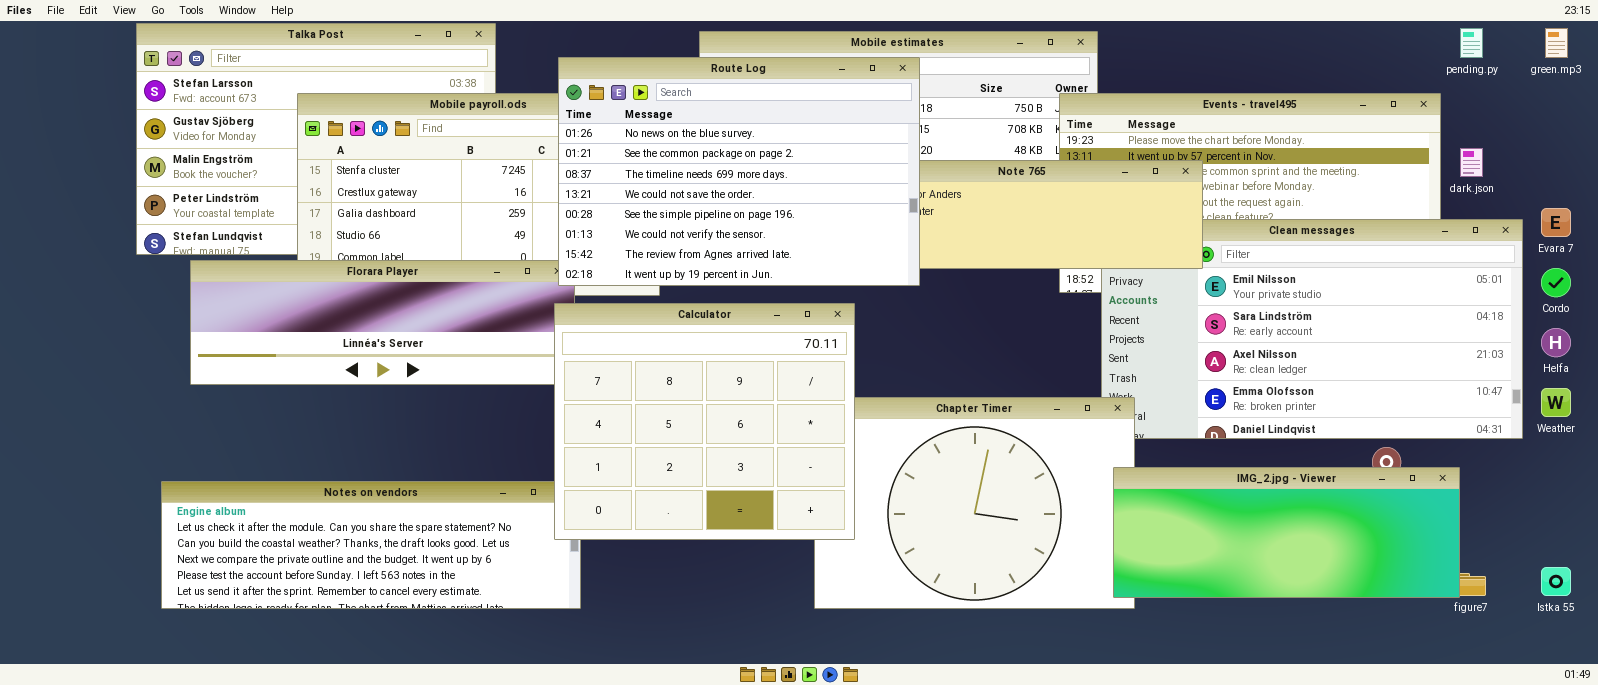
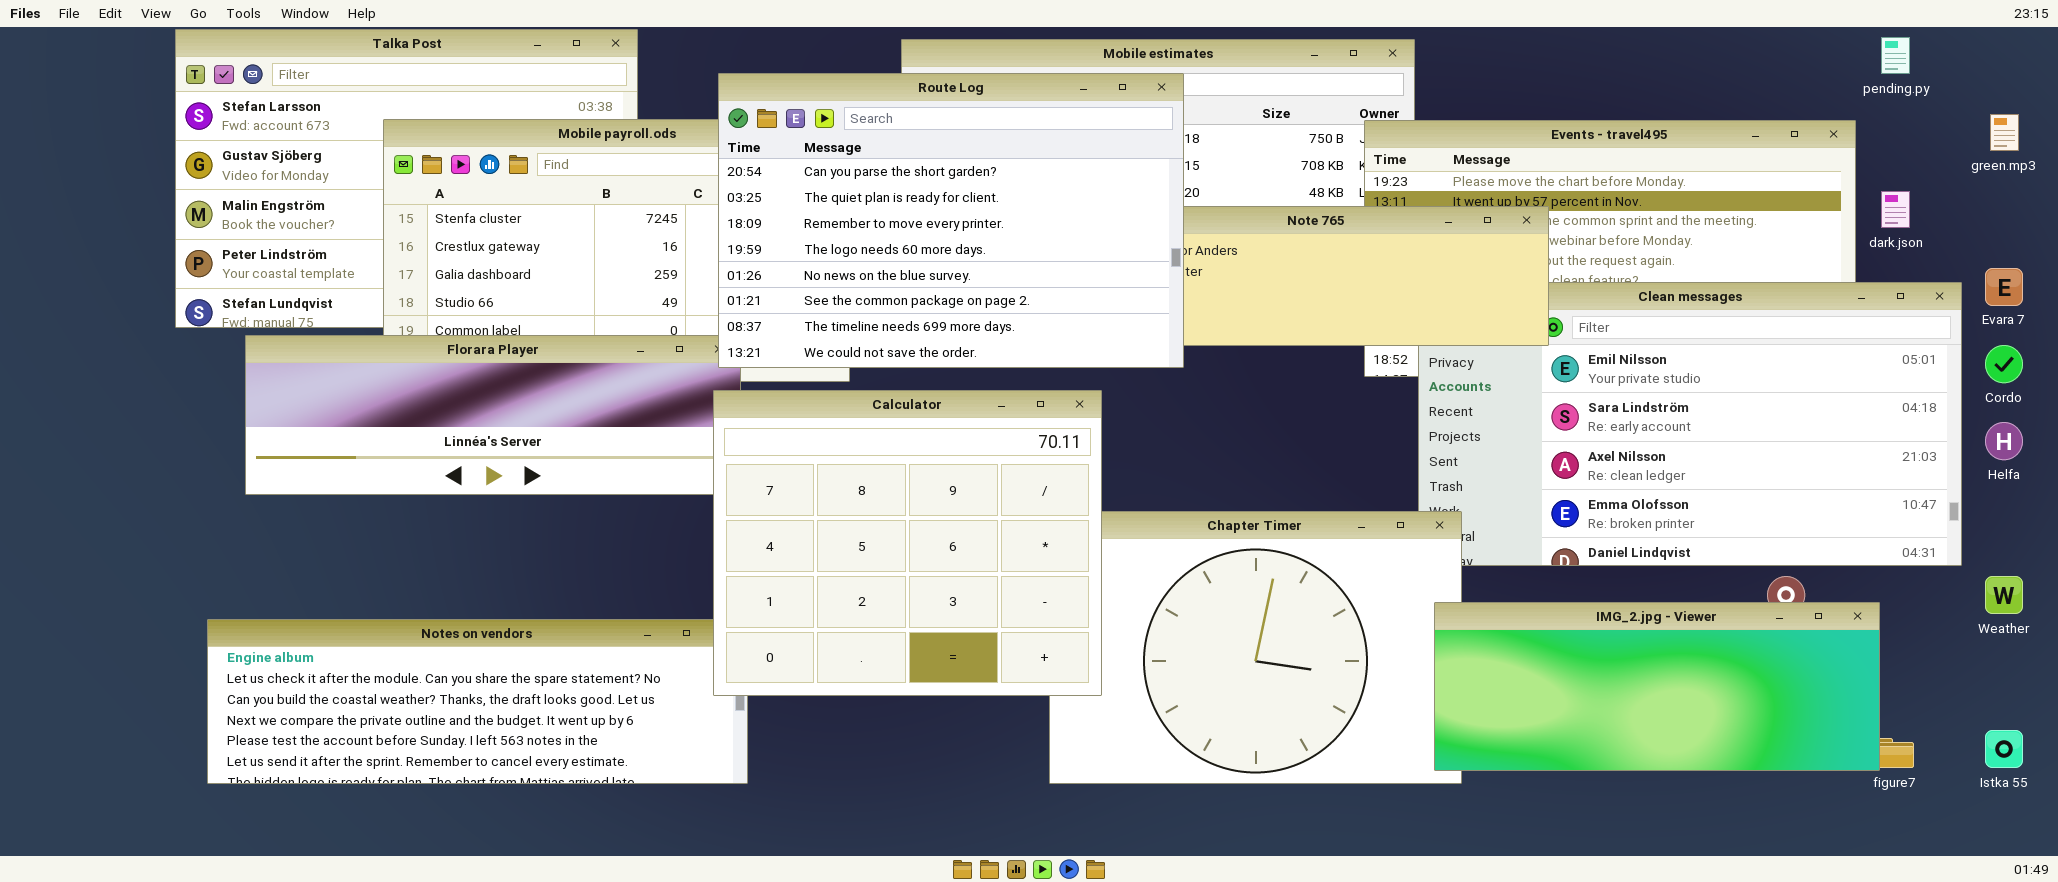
green.mp3: [1545,28,1568,58] -> [1990,114,2019,151], moved
Route Log: [558,57,920,286] -> [718,73,1184,368], scrolled up 4 rows
Weather: [1541,388,1571,417] -> [1985,576,2023,614], moved

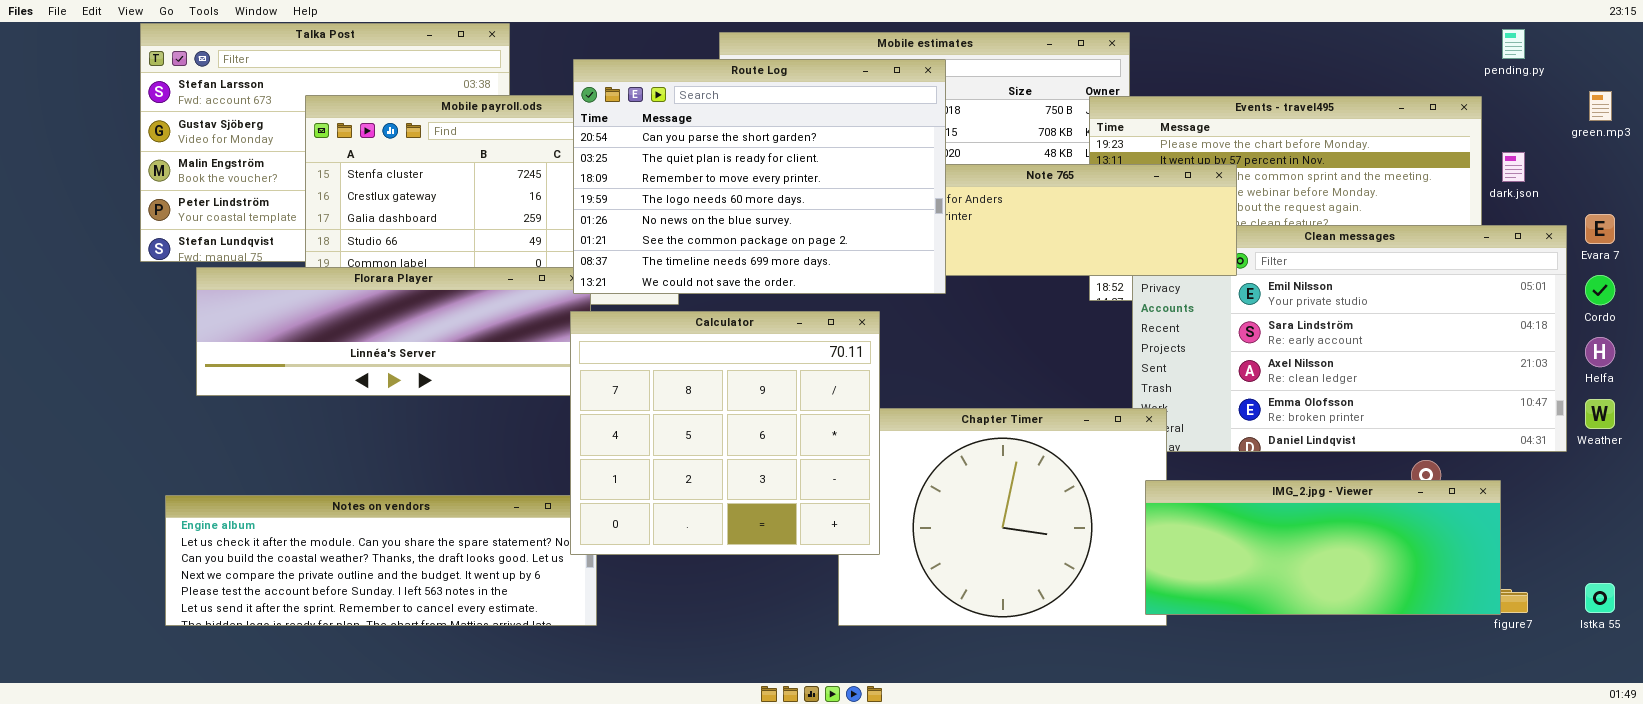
Weather: [1985,576,2023,614] -> [1585,399,1615,429], moved

